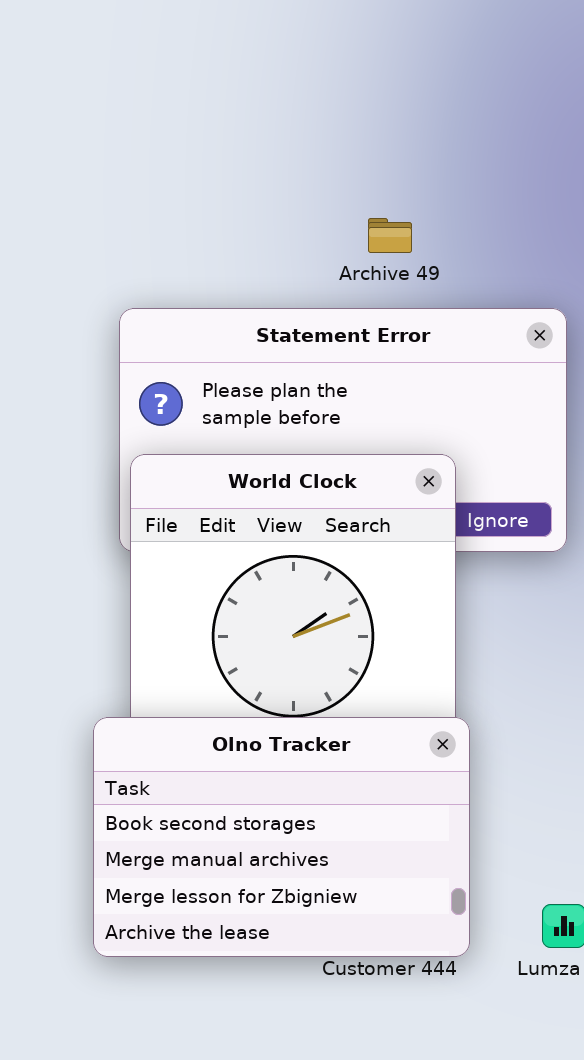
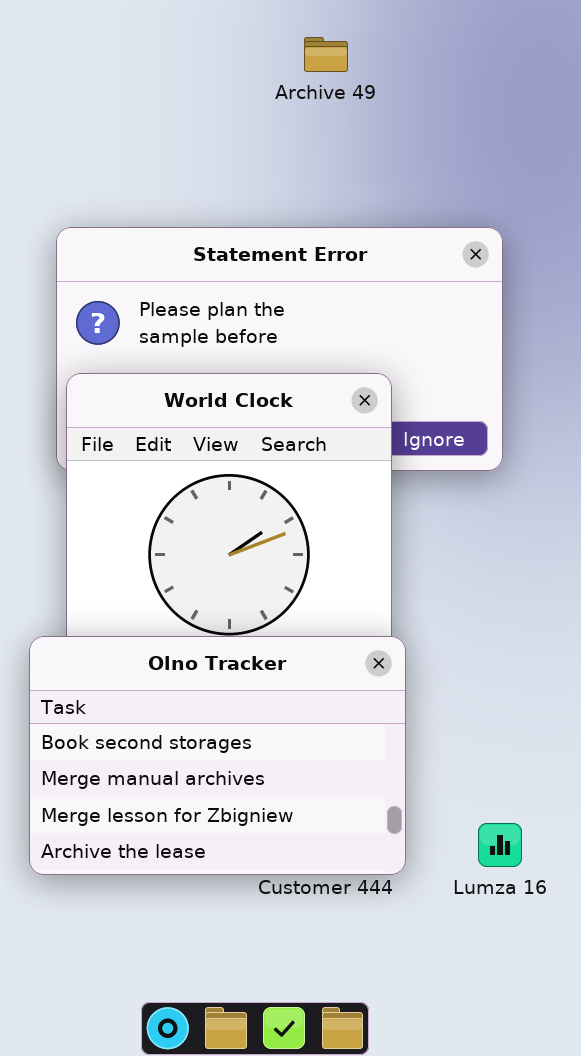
Archive 49: [368,218,412,253] -> [304,37,348,72], moved

